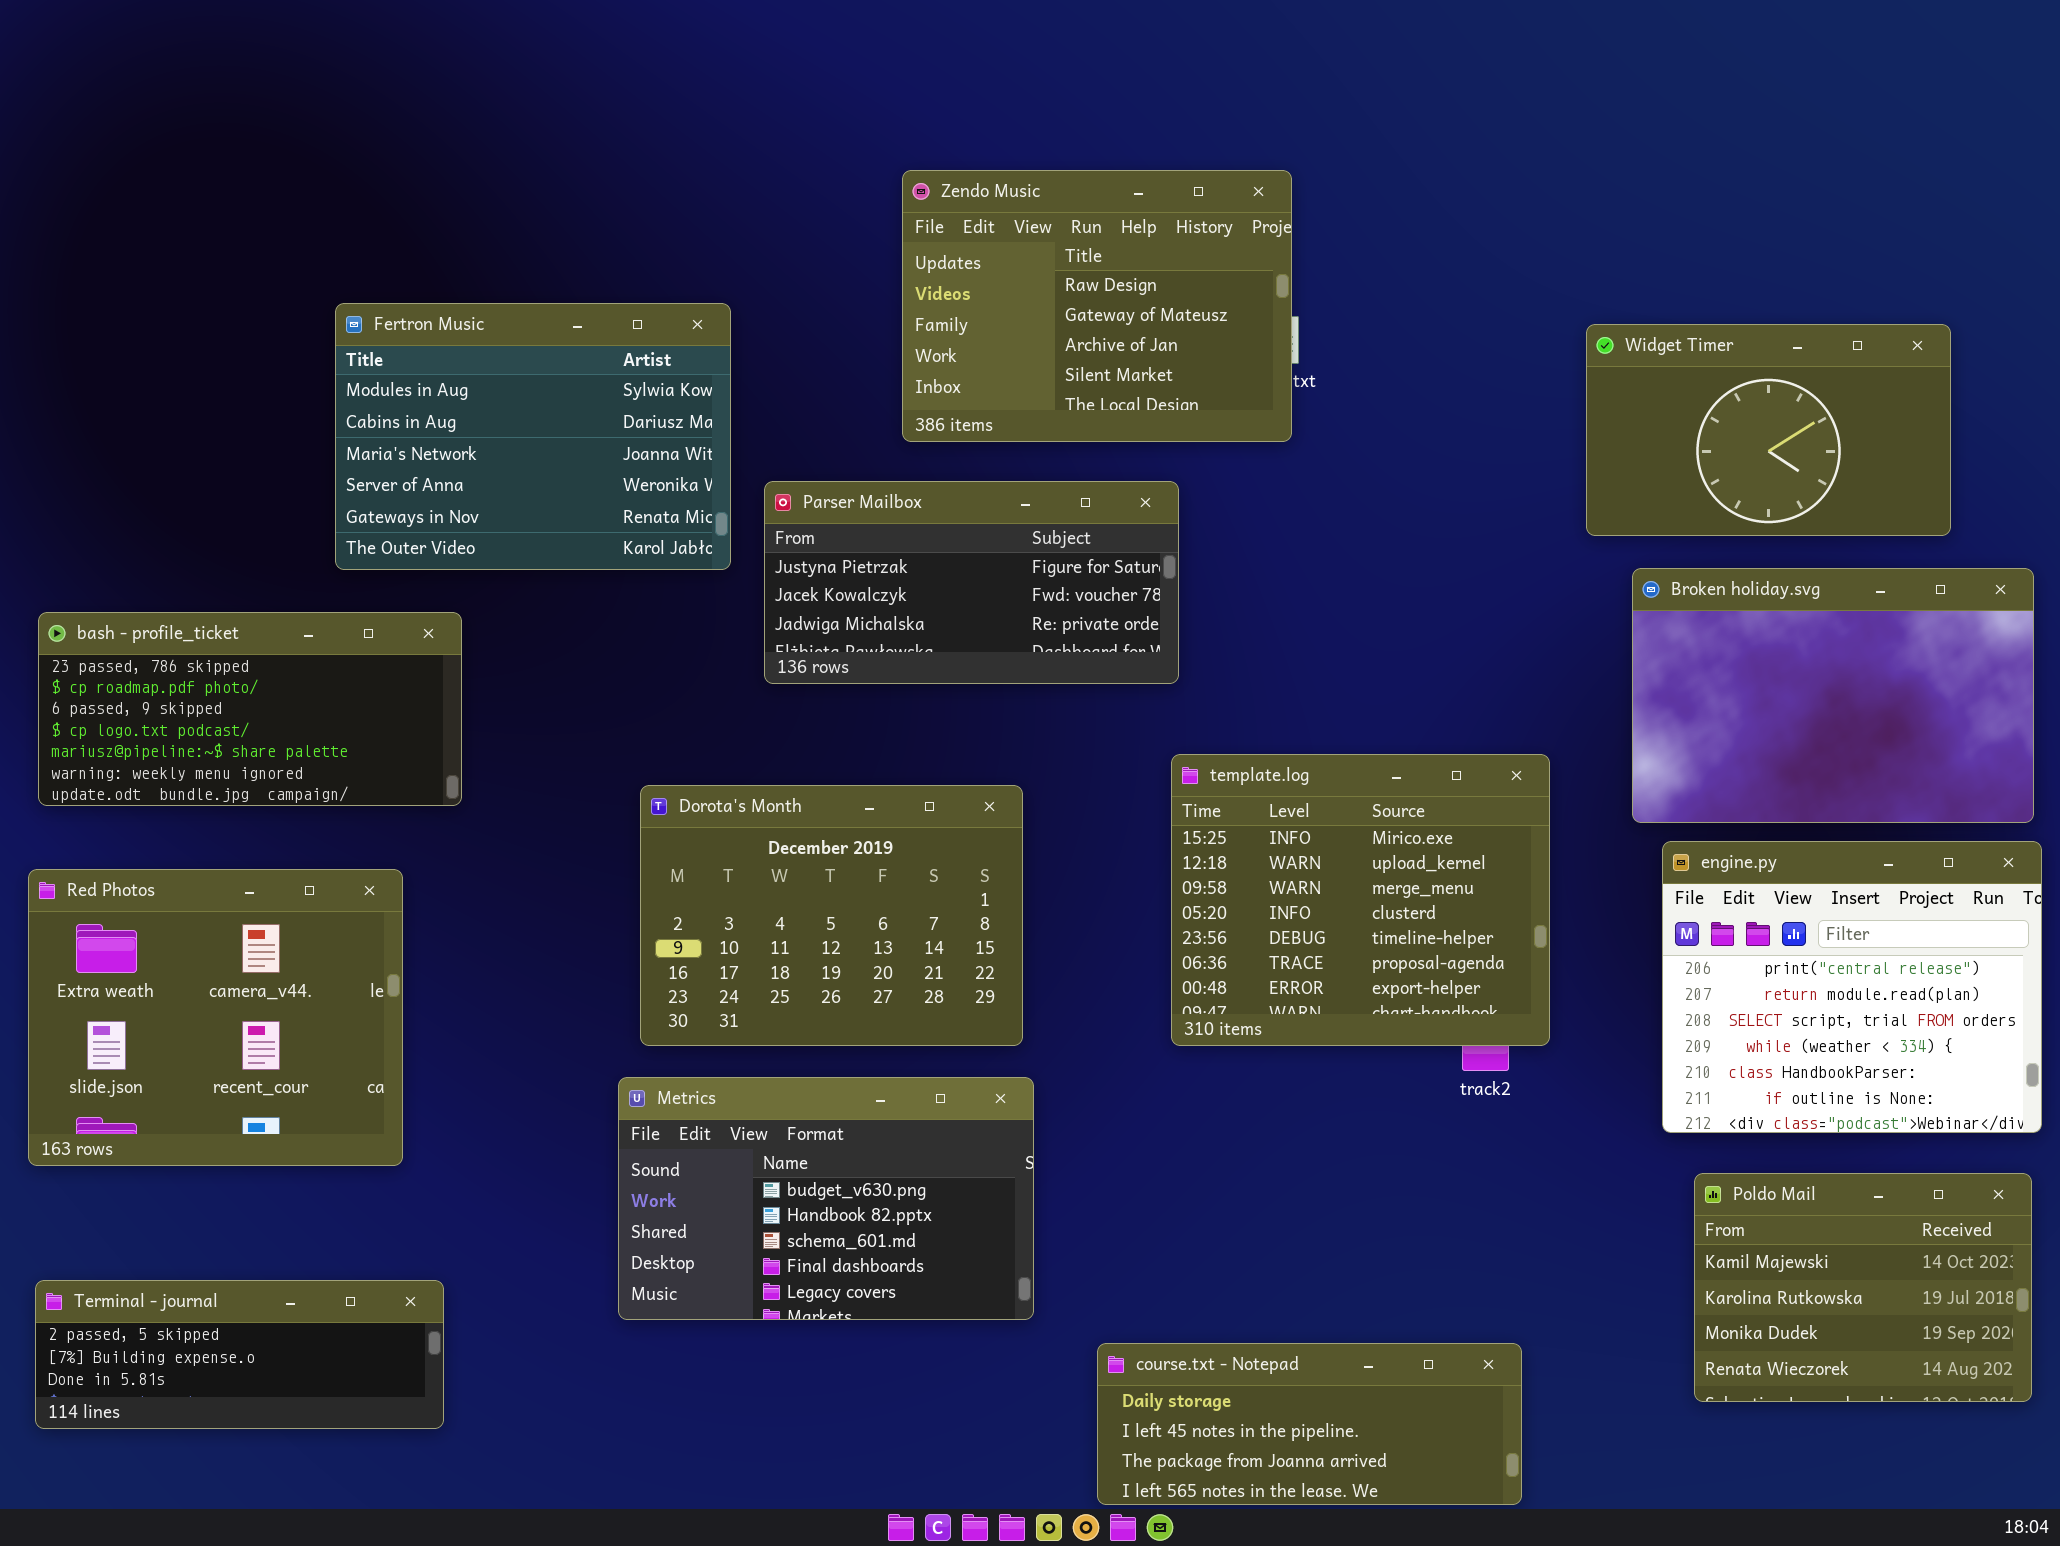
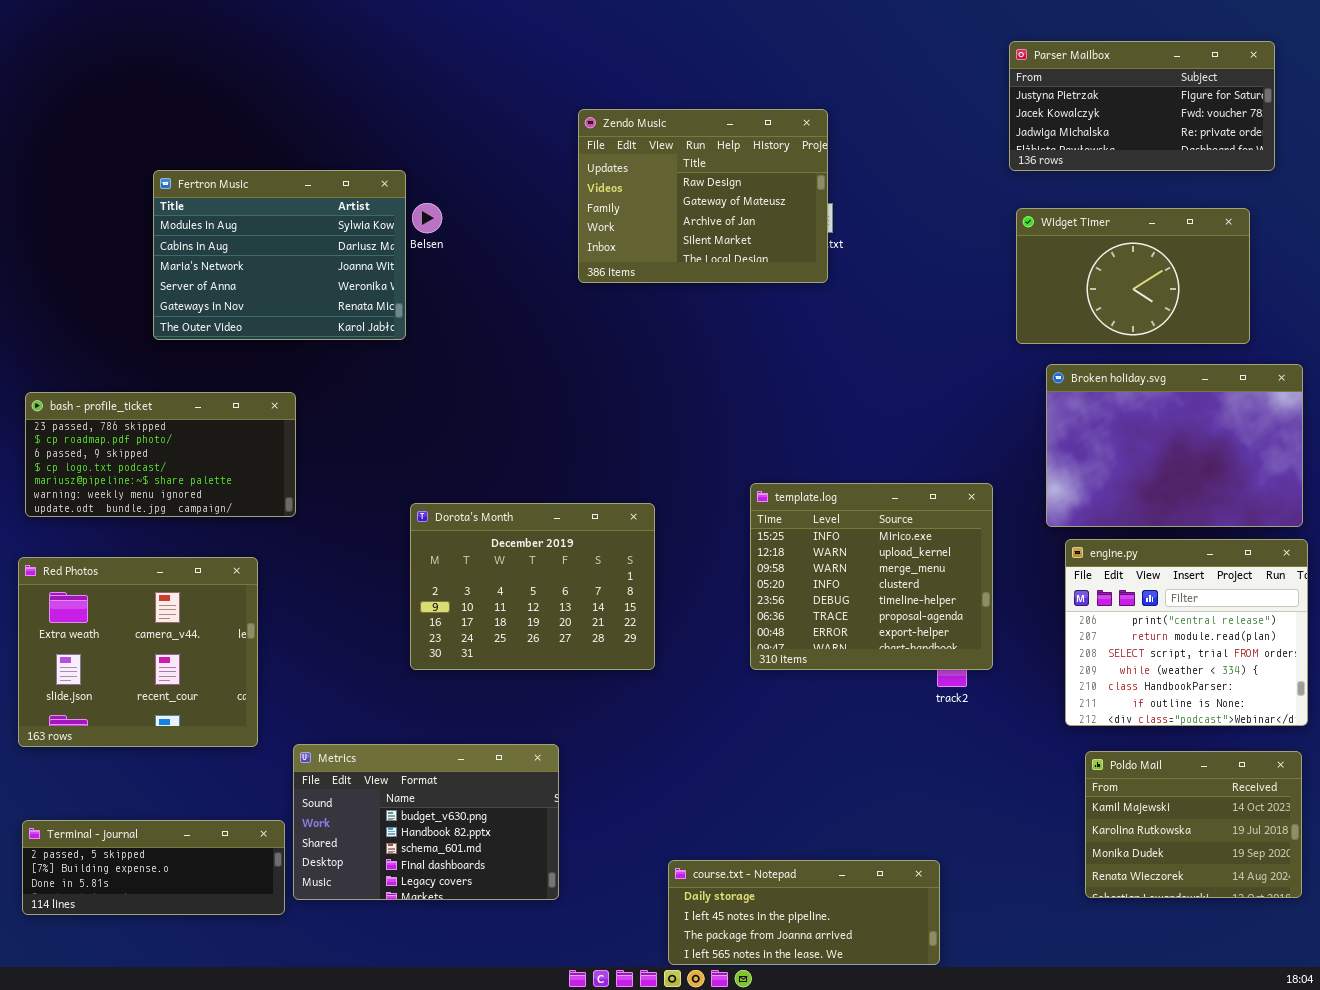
Fertron Music: [335,303,731,570] -> [153,170,406,340], moved
Parser Mailbox: [764,481,1179,684] -> [1009,41,1275,171], moved
Metrics: [618,1077,1034,1320] -> [293,744,559,900], moved
course.txt - Notepad: [1097,1343,1522,1505] -> [668,860,940,965], moved

